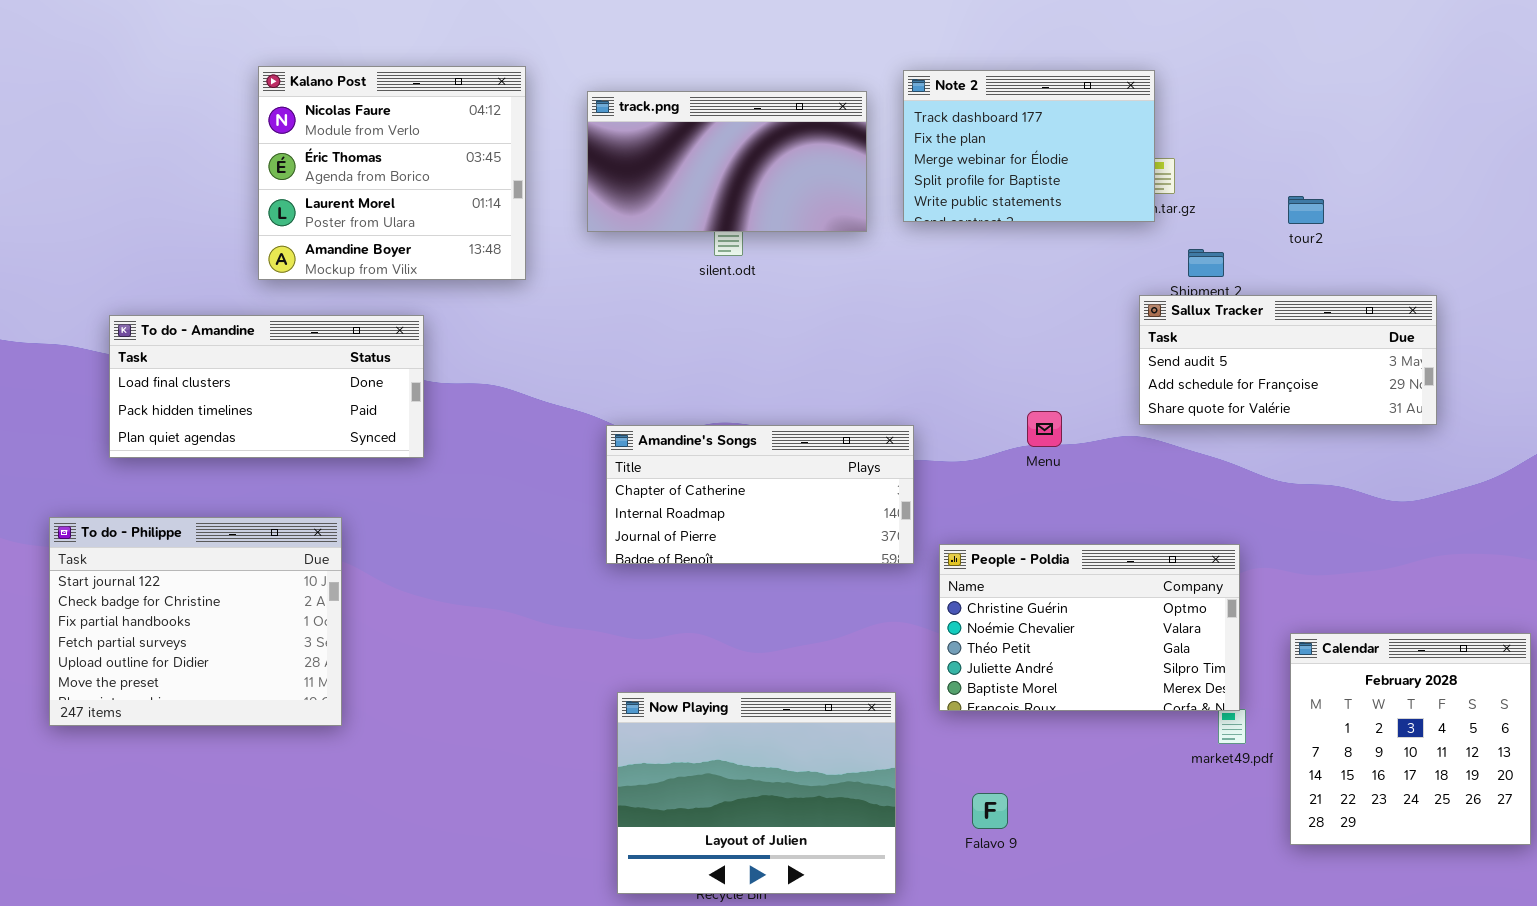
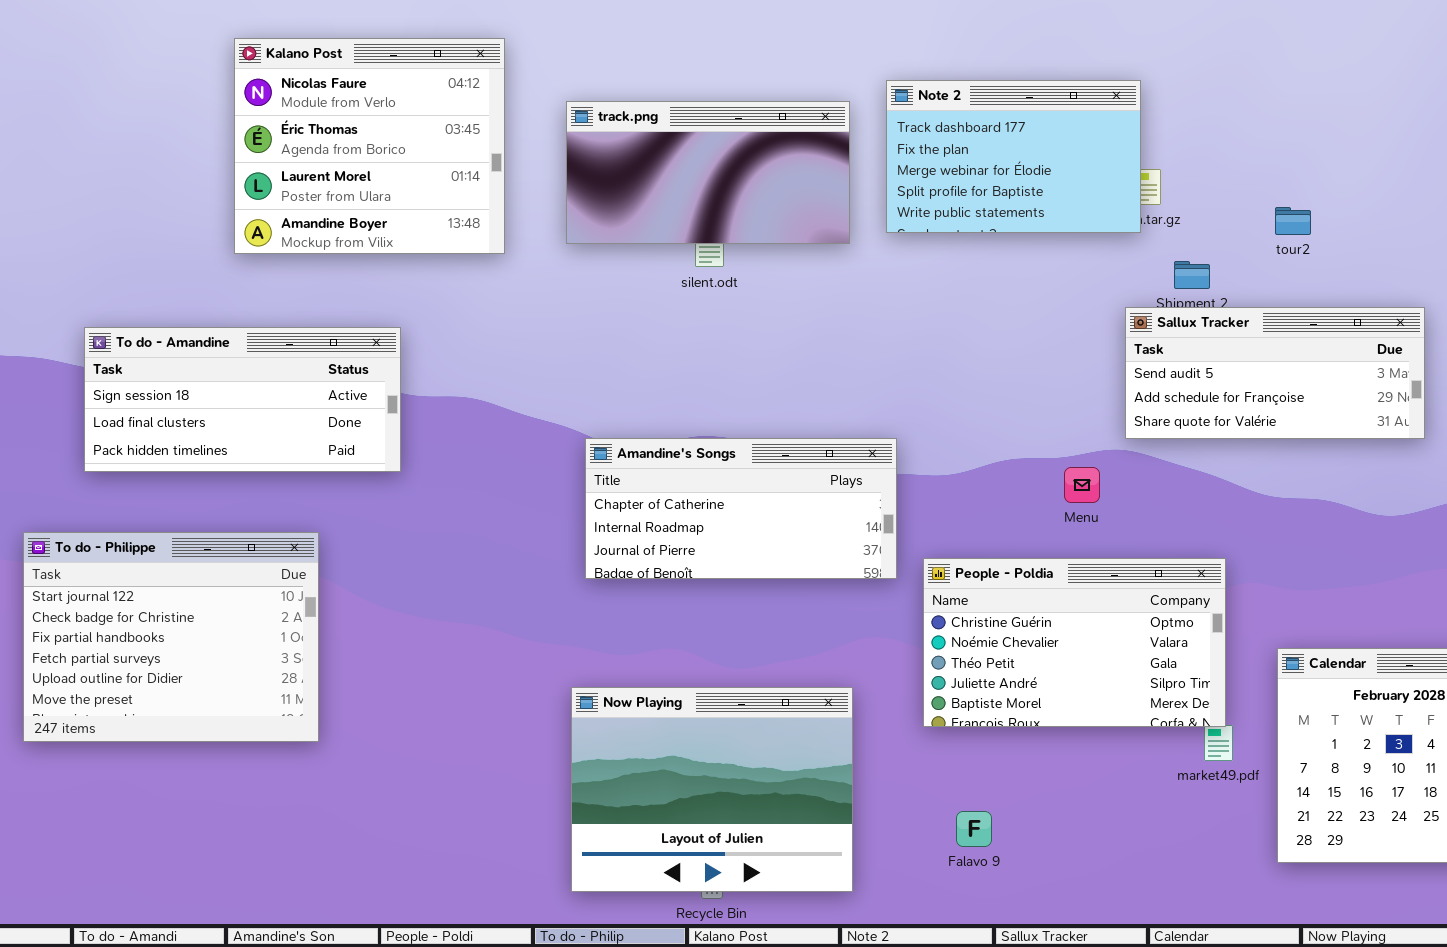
Kalano Post: [258,66,526,280] -> [234,38,505,254], moved
To do - Amandine: [109,315,424,458] -> [84,327,401,472], scrolled up 1 row
Menu: [1027,411,1062,447] -> [1064,467,1100,503], moved
Now Playing: [617,692,896,894] -> [571,687,853,892], moved

